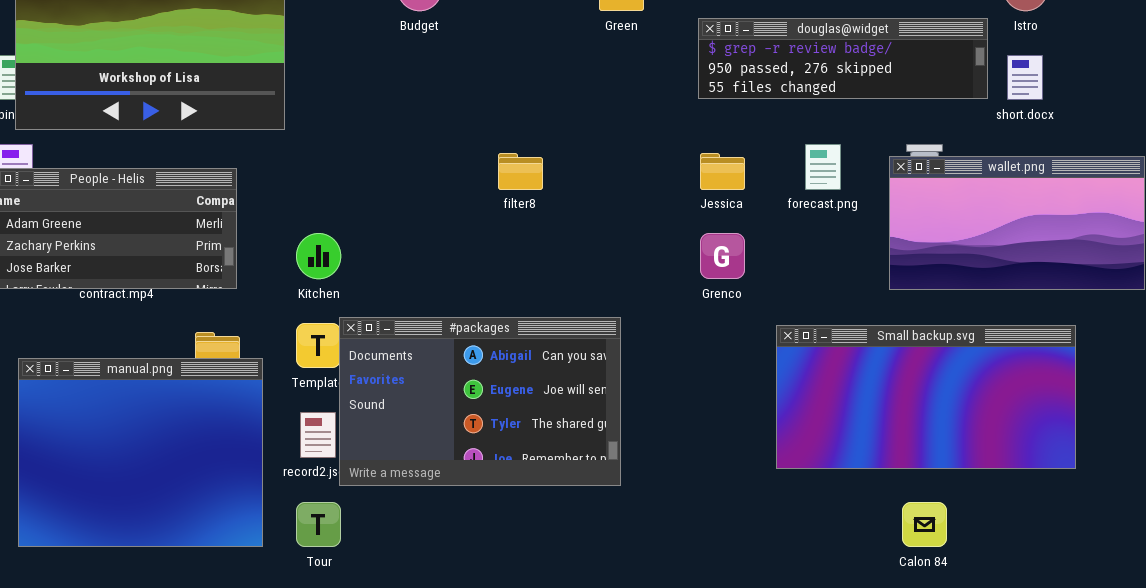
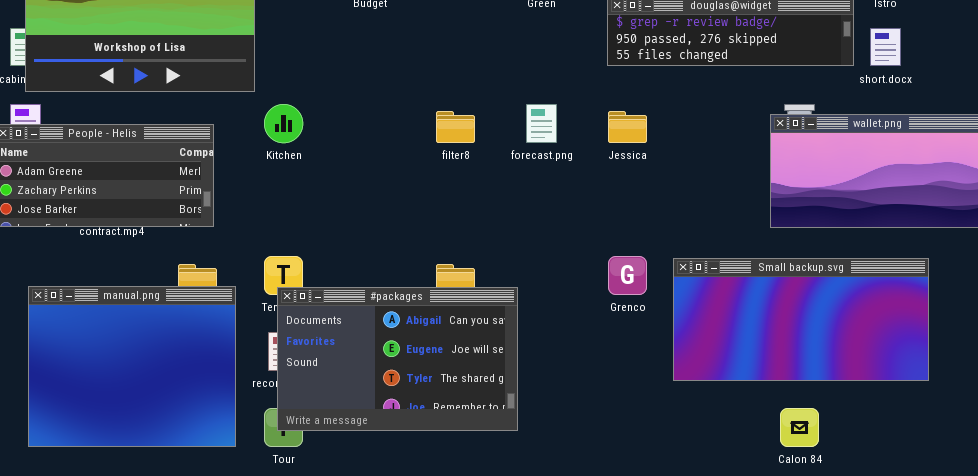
forecast.png: [805,144,841,190] -> [526,104,557,143], moved
Kitchen: [296,233,341,279] -> [264,104,303,143], moved
Grenco: [700,233,745,279] -> [608,256,647,295], moved
#packages: [339,317,621,486] -> [277,287,518,431], moved

